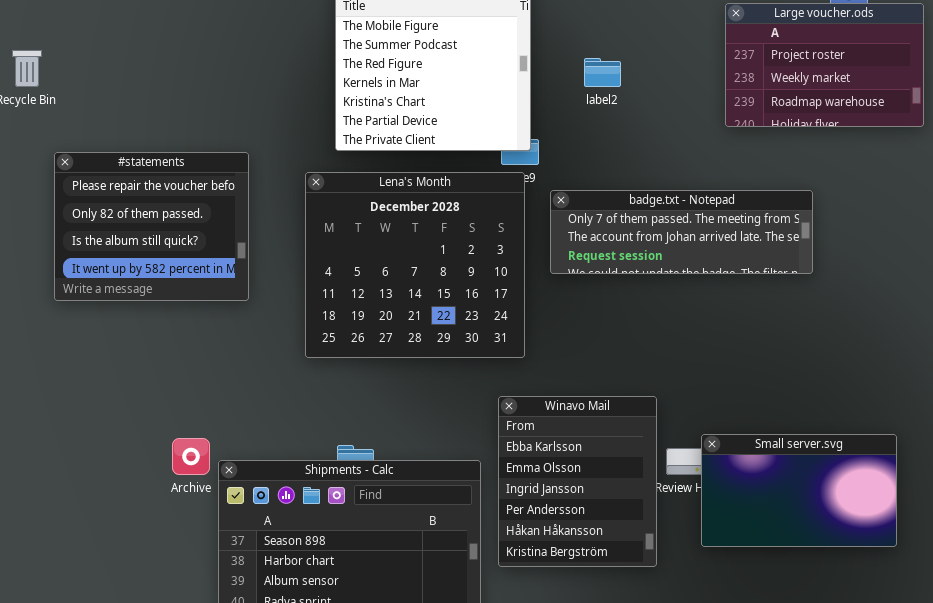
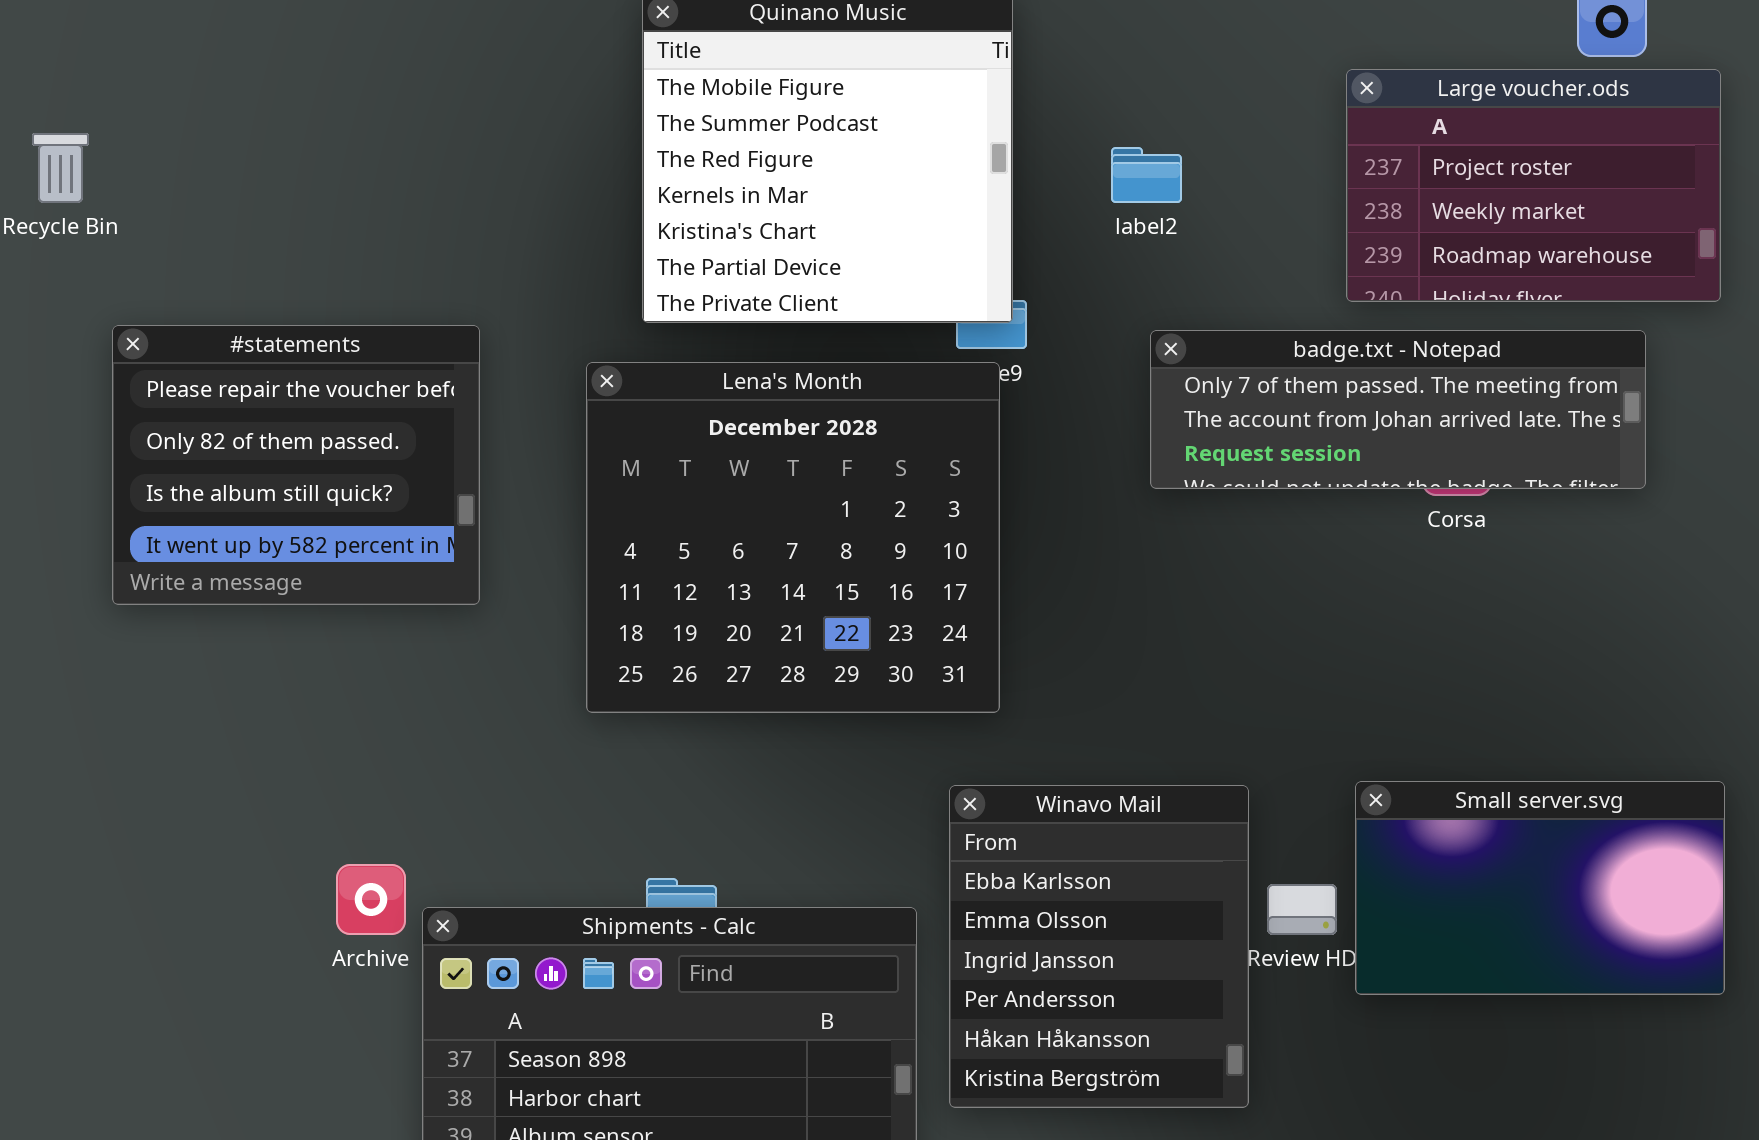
Large voucher.ods: [725,3,924,127] -> [1346,69,1721,302], moved
badge.txt - Notepad: [550,190,813,274] -> [1150,330,1646,489], moved
Small server.svg: [701,434,897,547] -> [1355,781,1725,995], moved

